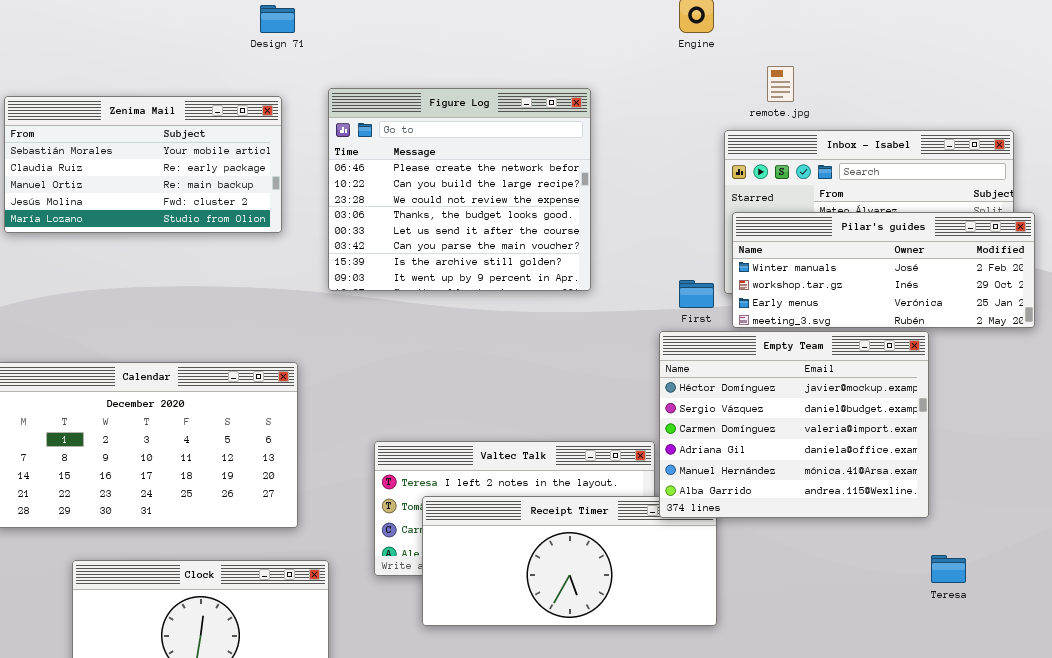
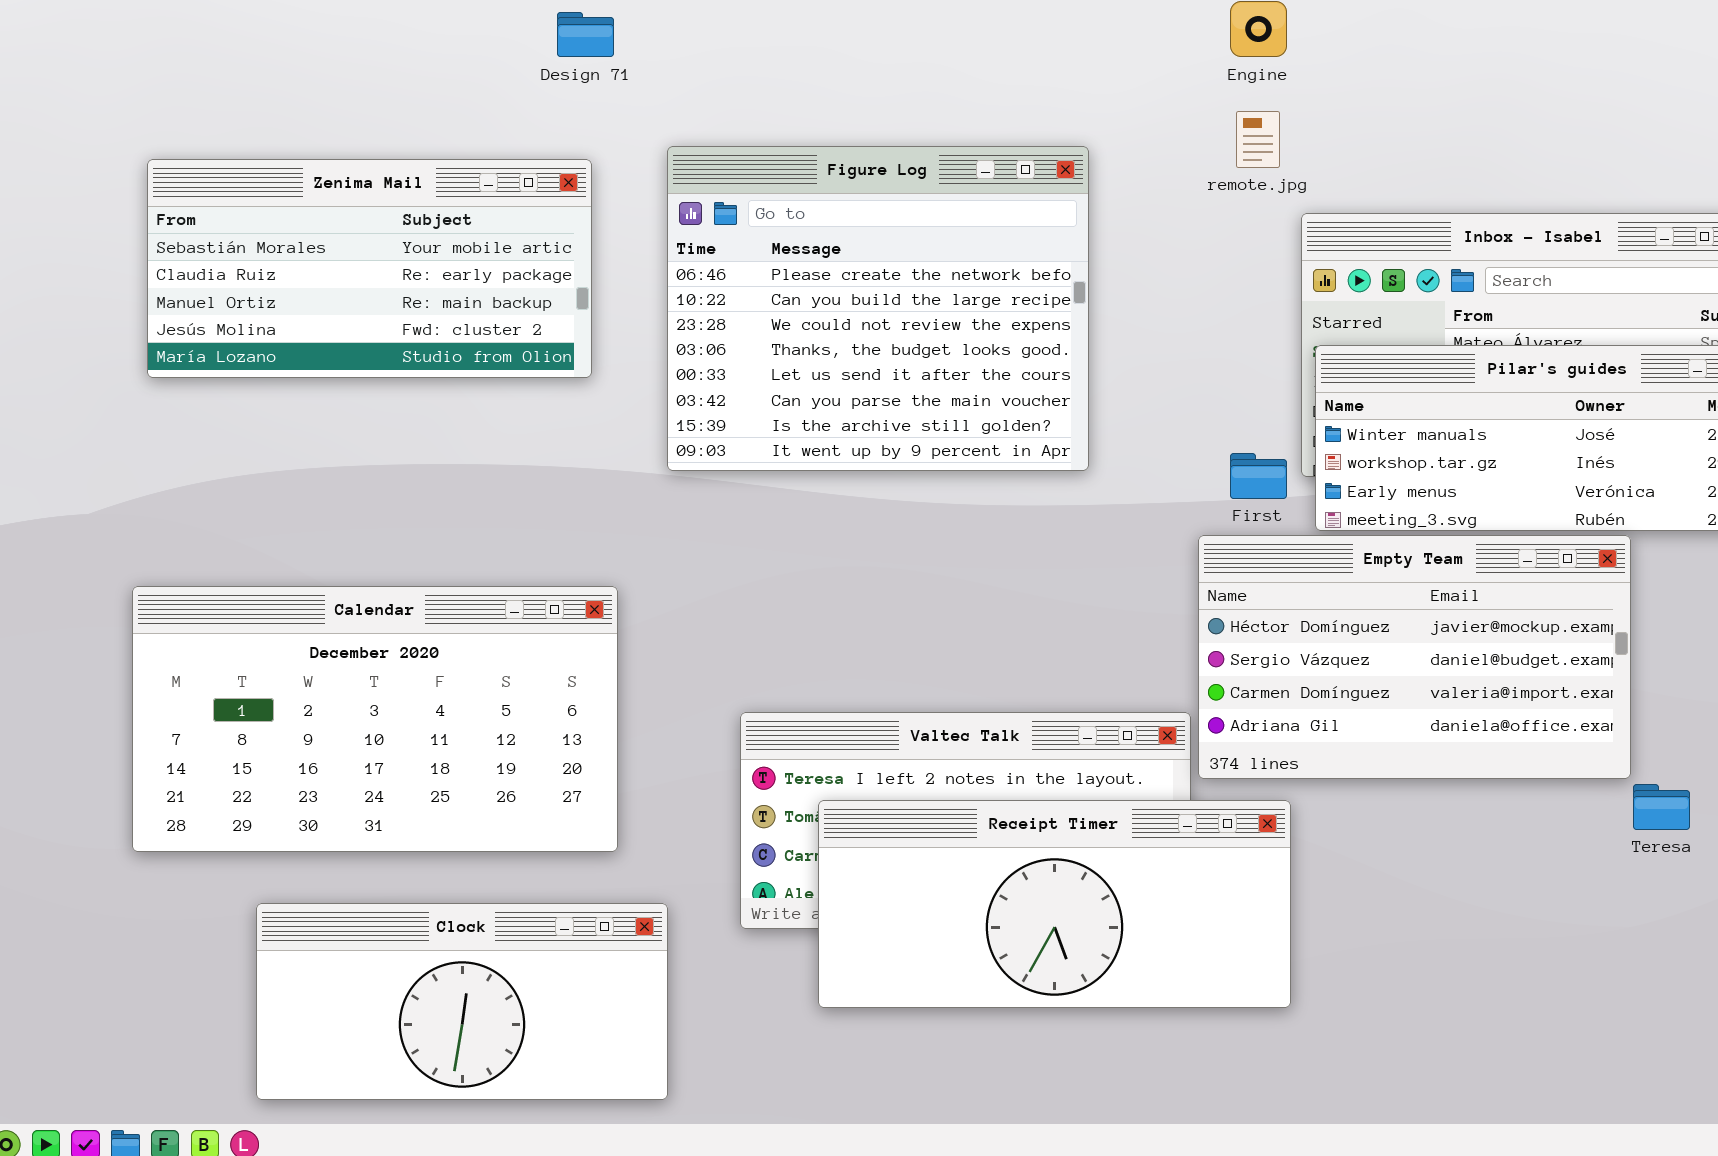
remote.jpg: [767,66,794,102] -> [1236,111,1280,168], moved
Empty Team: [659,331,929,518] -> [1198,535,1631,779], resized
Teresa: [931,555,966,583] -> [1633,784,1690,830], moved

